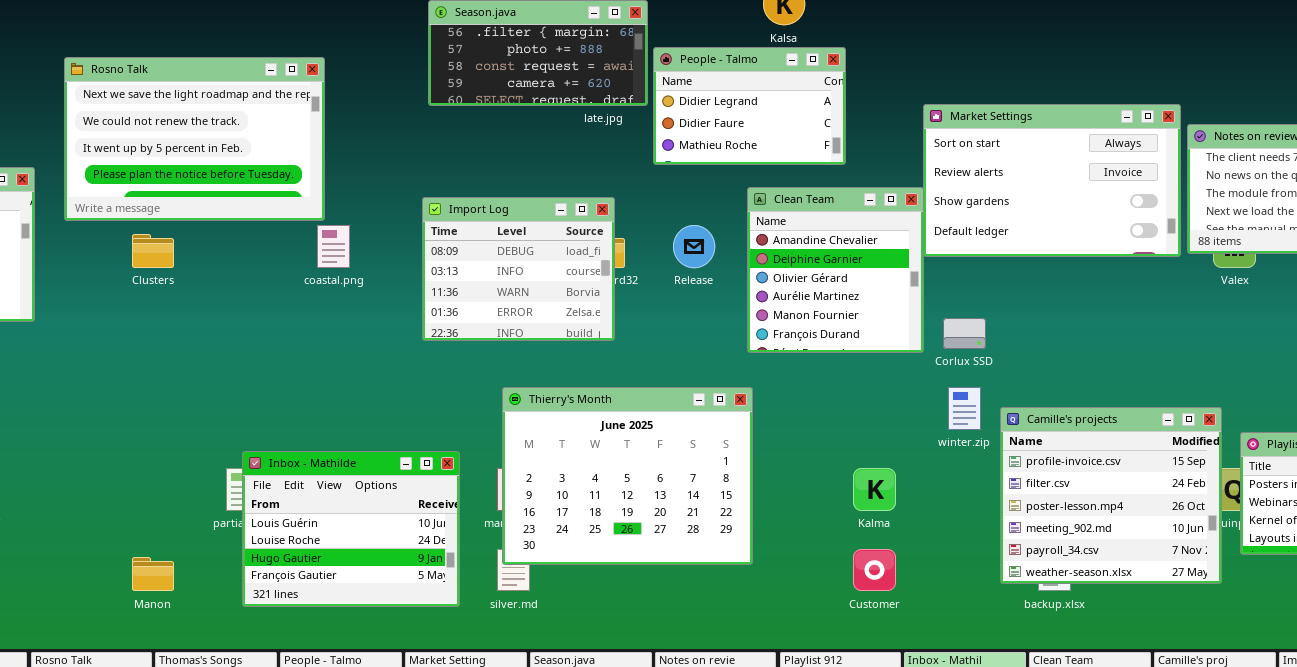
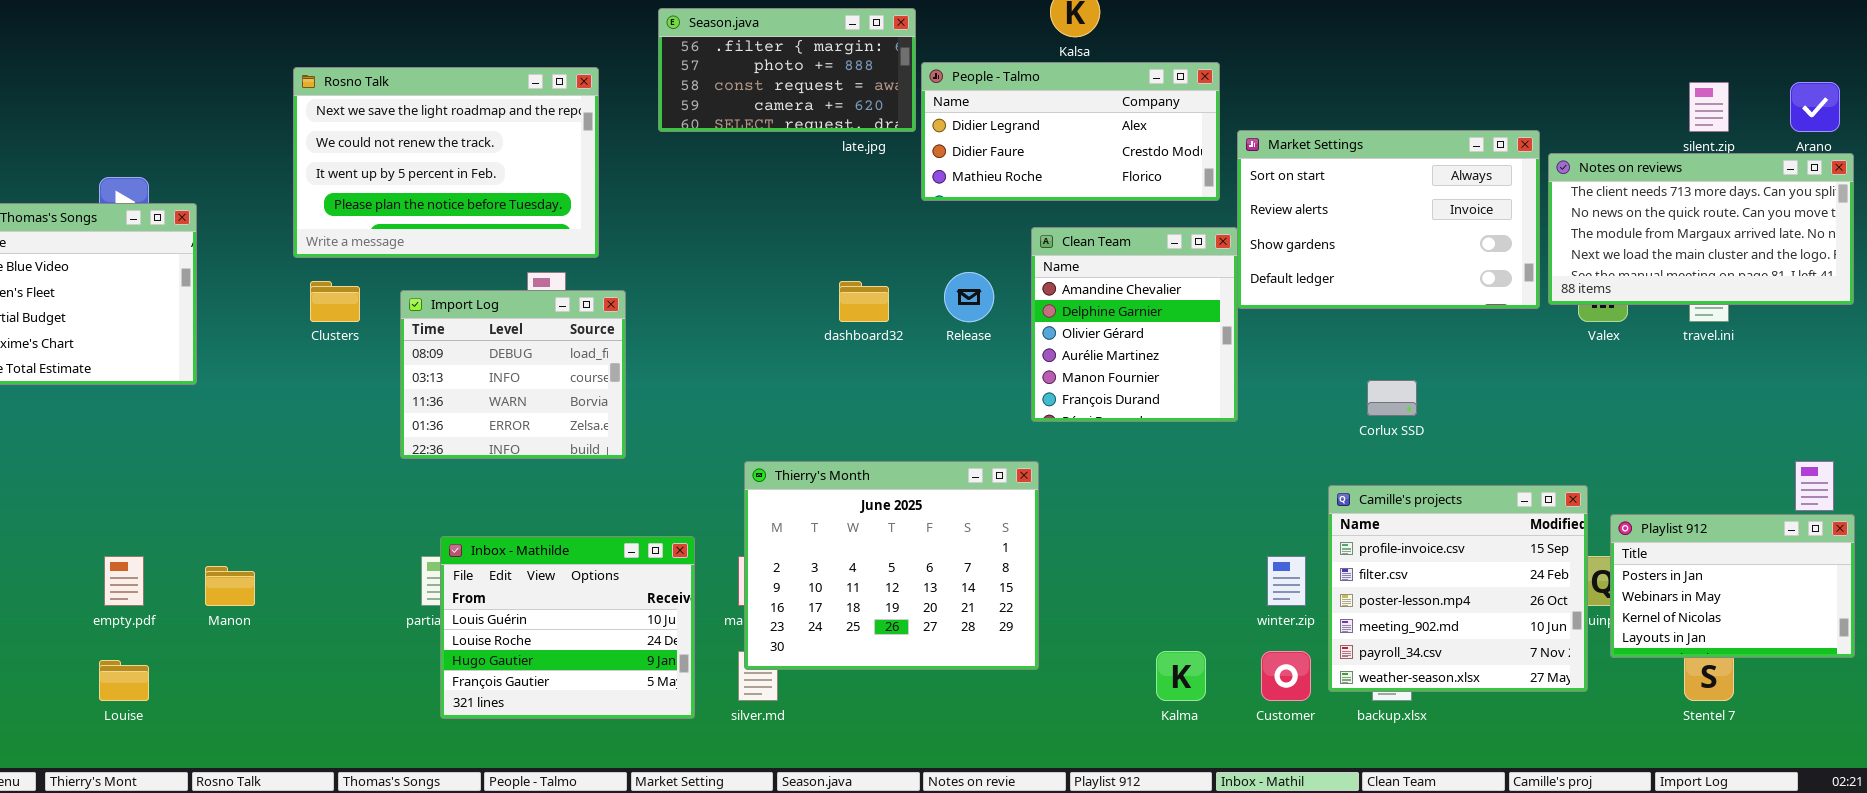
People - Talmo: [653,47,846,165] -> [921,62,1220,201], resized
Rosno Talk: [64,57,325,221] -> [293,67,599,258], moved
Import Log: [422,197,615,341] -> [400,290,626,459], moved
Corlux SSD: [943,318,986,349] -> [1367,380,1417,416], moved
winter.zip: [948,387,981,430] -> [1267,556,1306,606], moved
Kalma: [853,468,896,511] -> [1156,651,1206,701], moved
Customer: [853,549,896,591] -> [1261,651,1311,701], moved
Manon: [132,557,174,591] -> [205,566,255,606], moved

